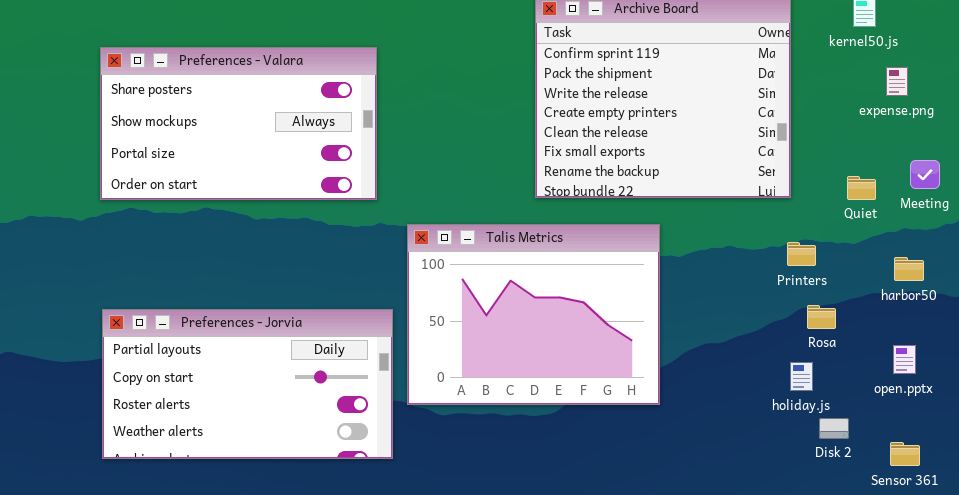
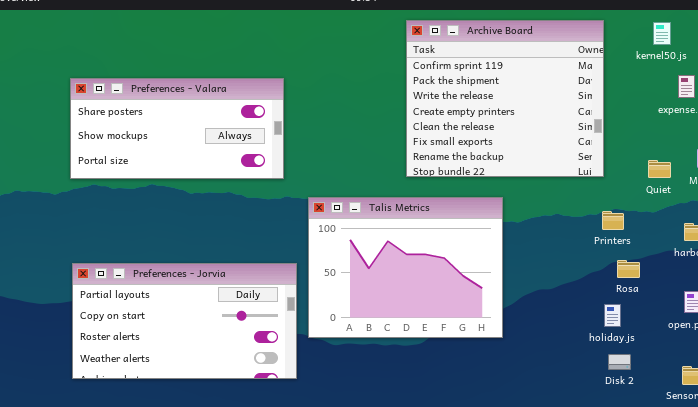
Preferences - Valara: [100,47,377,200] -> [70,78,284,179], resized
Disk 2: [819,418,849,439] -> [608,354,631,370], moved

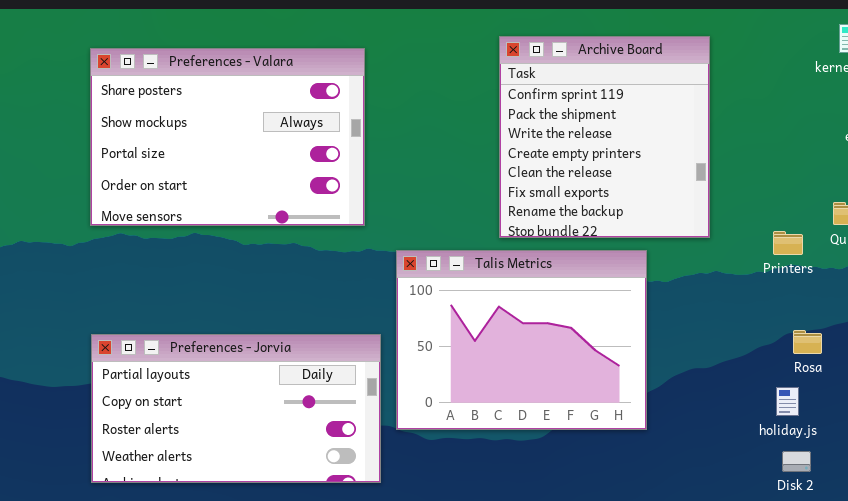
Archive Board: [406,20,604,177] -> [499,36,710,238], moved, resized
Preferences - Valara: [70,78,284,179] -> [90,48,365,226], resized
Printers: [602,211,624,230] -> [773,231,803,255], moved

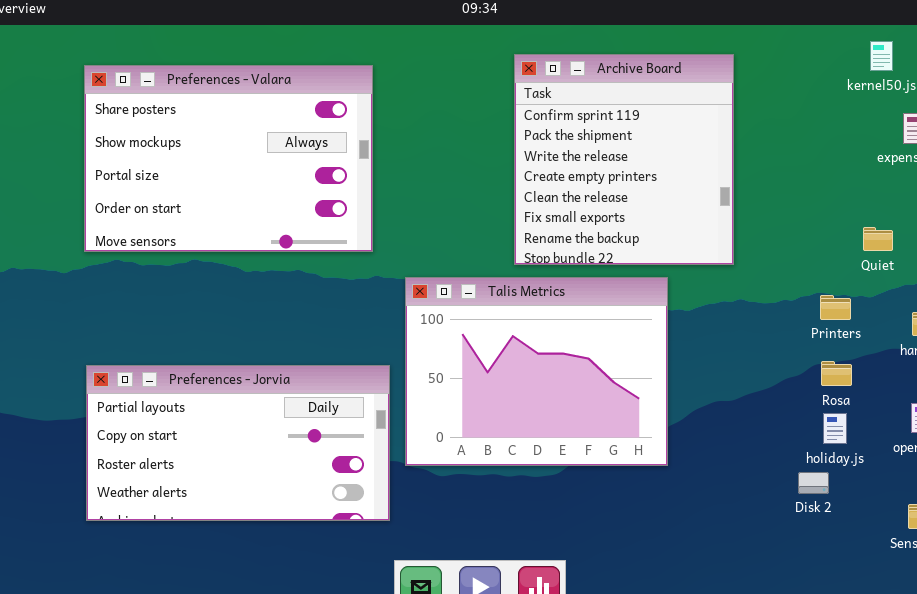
Printers: [773,231,803,255] -> [820,295,851,320], moved
holiday.js: [776,387,799,416] -> [823,413,847,444], moved
Disk 2: [782,451,811,472] -> [798,472,829,494], moved

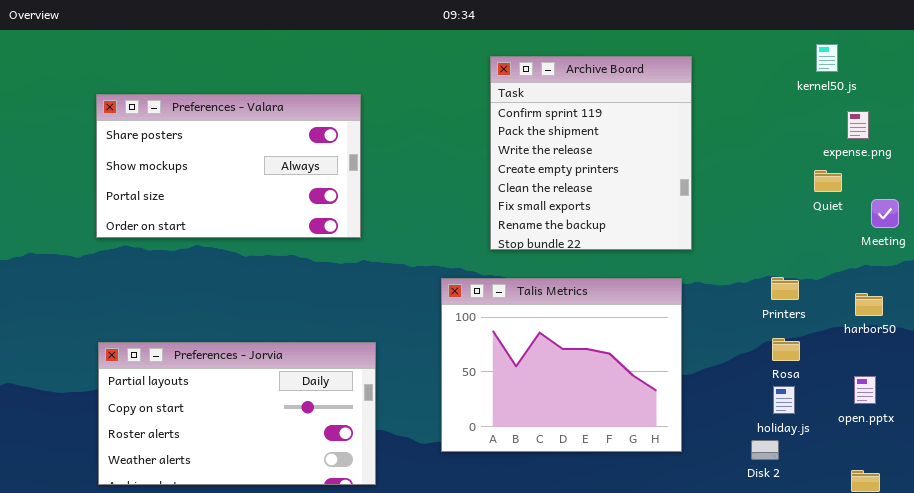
Preferences - Valara: [84,65,373,252] -> [96,94,361,238], resized
Quiet: [863,227,893,251] -> [814,170,842,192], moved
Talis Metrics: [405,277,668,466] -> [441,278,682,452], moved

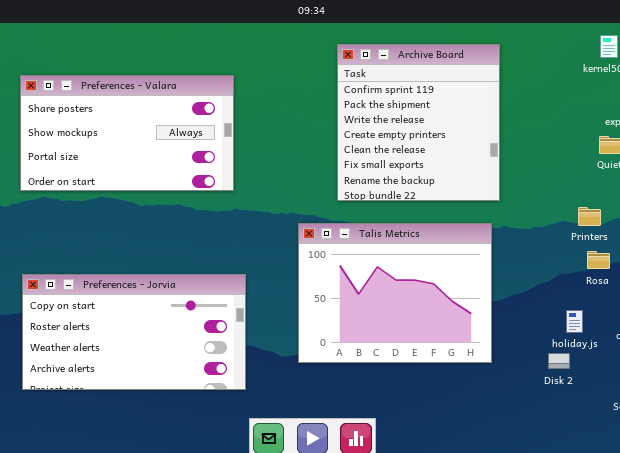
Printers: [771,277,799,300] -> [578,207,601,226], moved
Rosa: [772,338,800,361] -> [587,251,610,269], moved
Preferences - Jorvia: [98,342,376,485] -> [22,274,246,390], scrolled down 1 row

